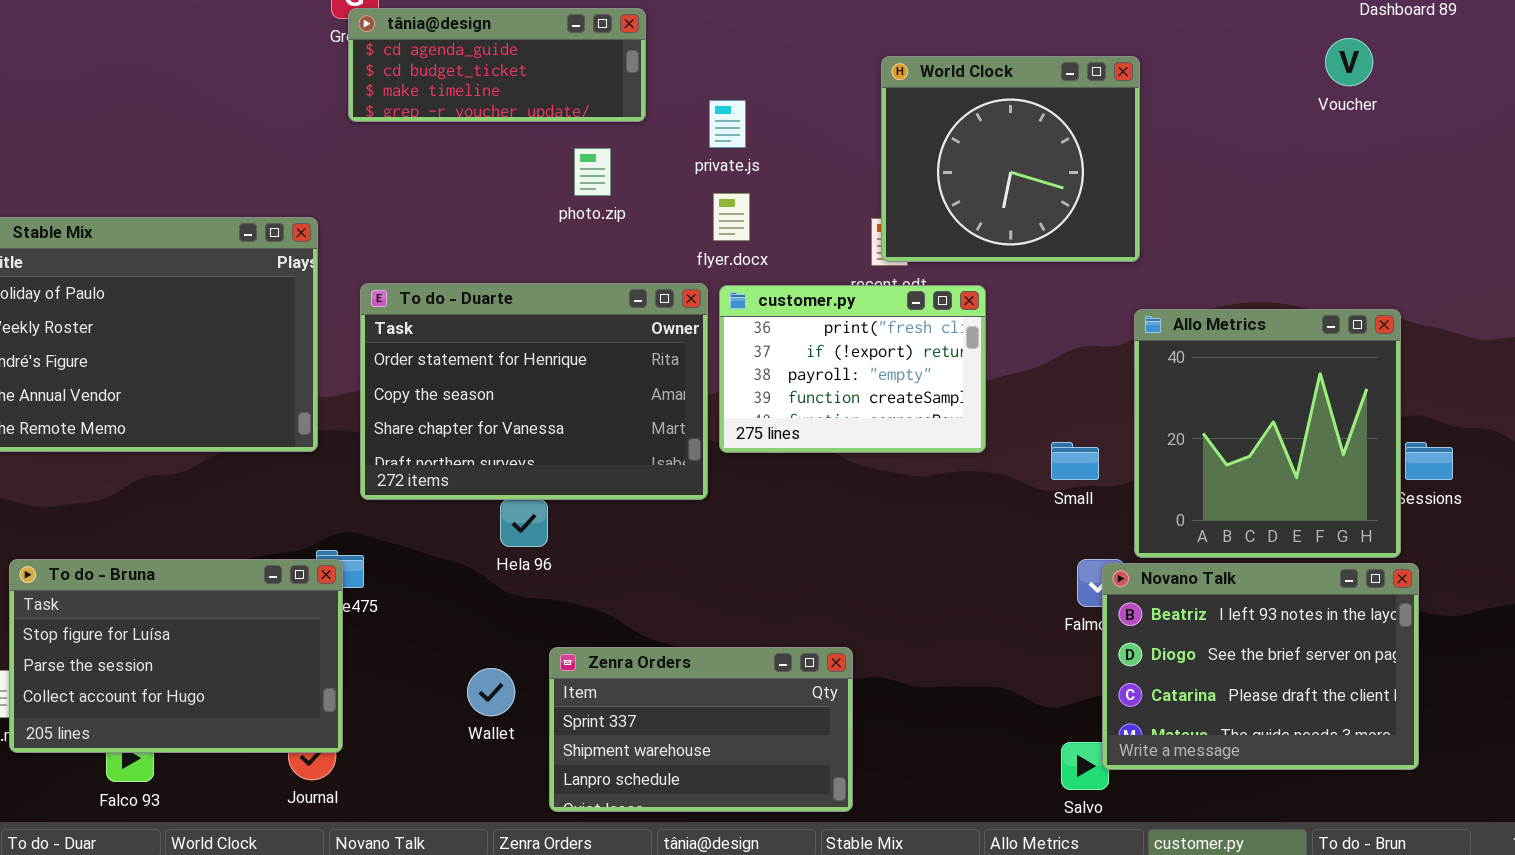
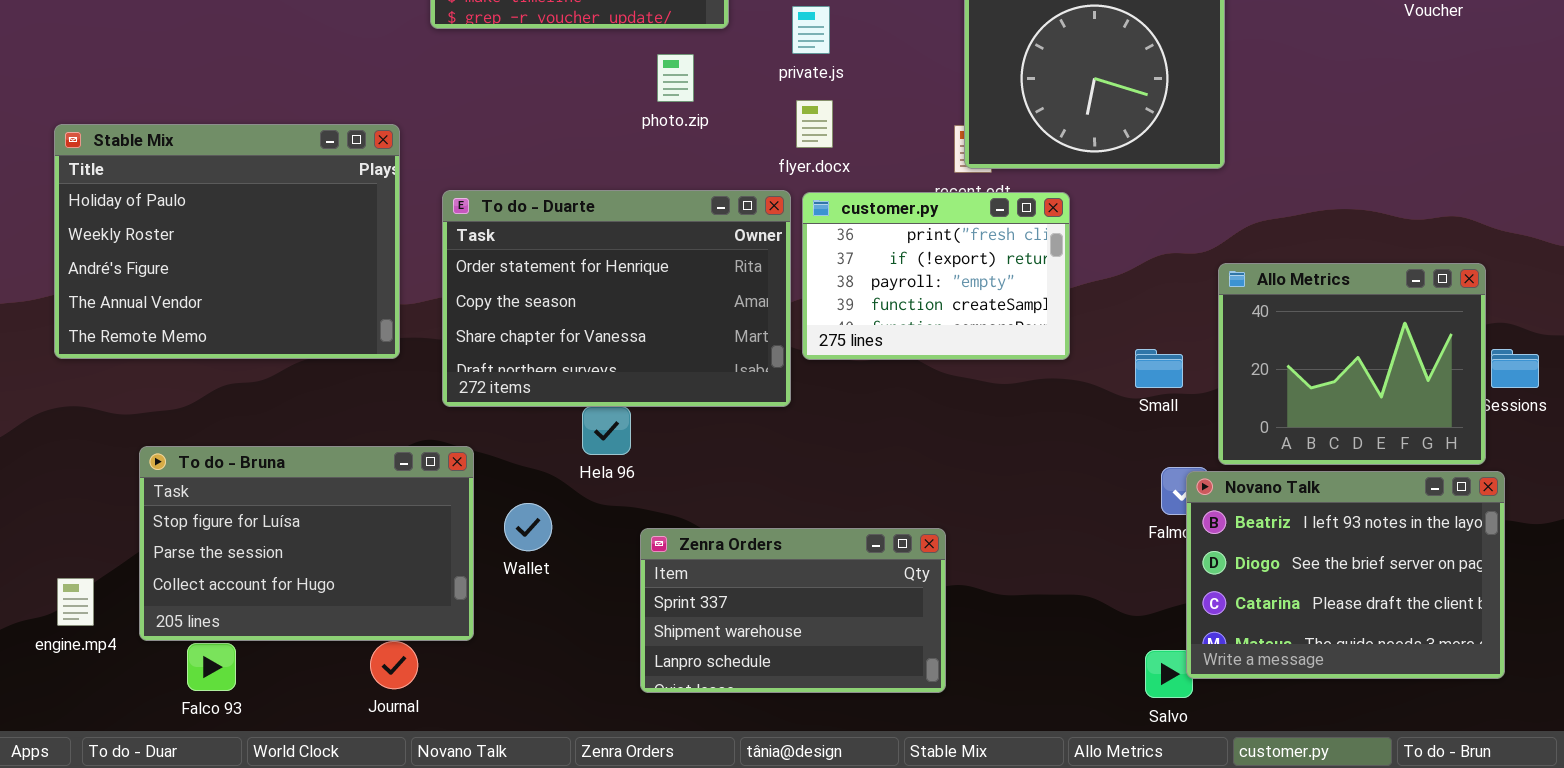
Allo Metrics: [1134,309,1401,558] -> [1218,263,1486,465], resized
To do - Bruna: [9,559,343,753] -> [139,446,474,641], moved
Zenra Orders: [549,647,853,812] -> [640,528,946,693], moved
Wallet: [467,668,515,716] -> [504,503,552,551], moved

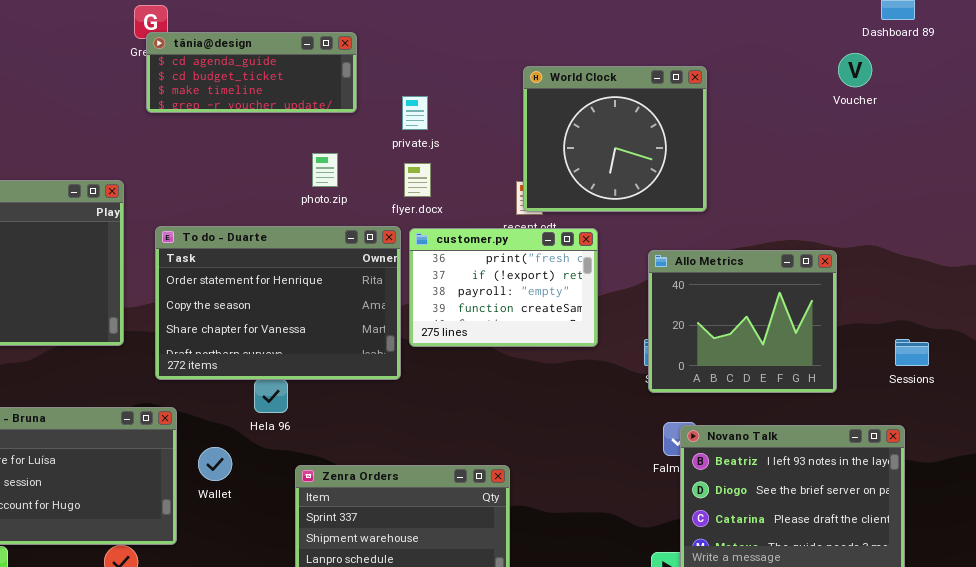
photo.zip: [657,54,694,102] -> [312,153,338,187], moved
Allo Metrics: [1218,263,1486,465] -> [648,250,837,393], moved

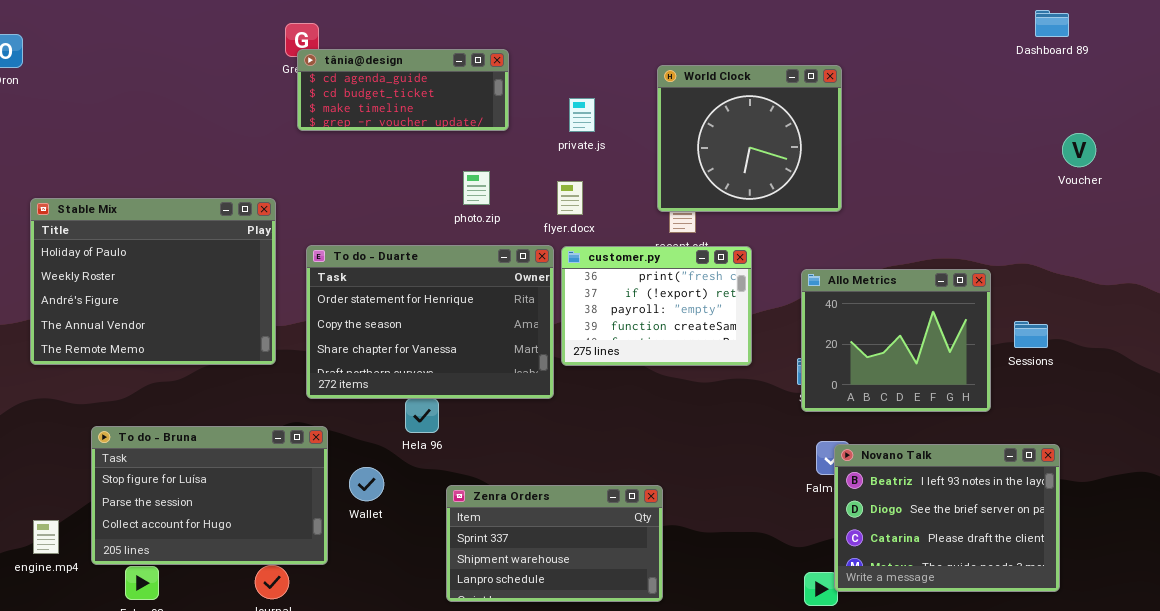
Voucher: [838,53,872,87] -> [1062,133,1096,167], moved
World Clock: [523,66,707,212] -> [657,65,842,212], moved
private.js: [402,96,428,130] -> [569,98,595,132], moved
Sessions: [895,339,929,366] -> [1014,321,1048,348], moved

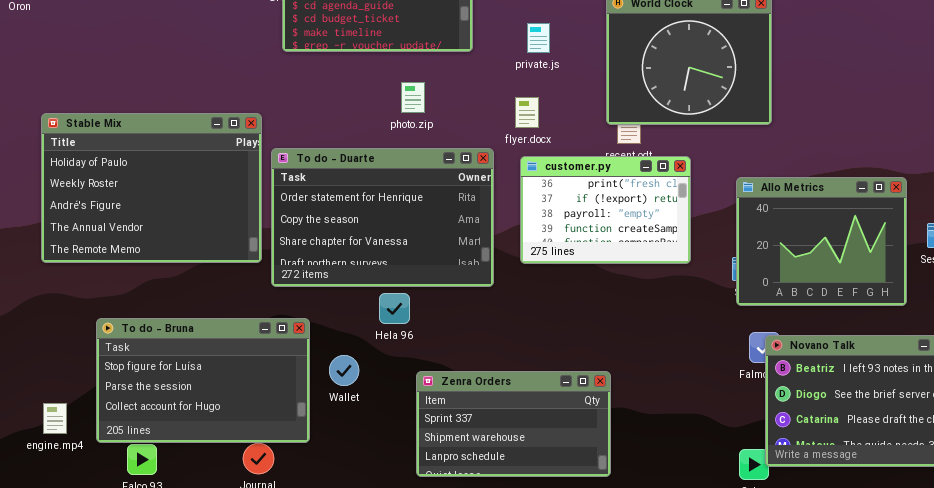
photo.zip: [463,171,490,205] -> [401,82,425,113], moved
To do - Duarte: [306,245,554,399] -> [271,148,494,287], moved

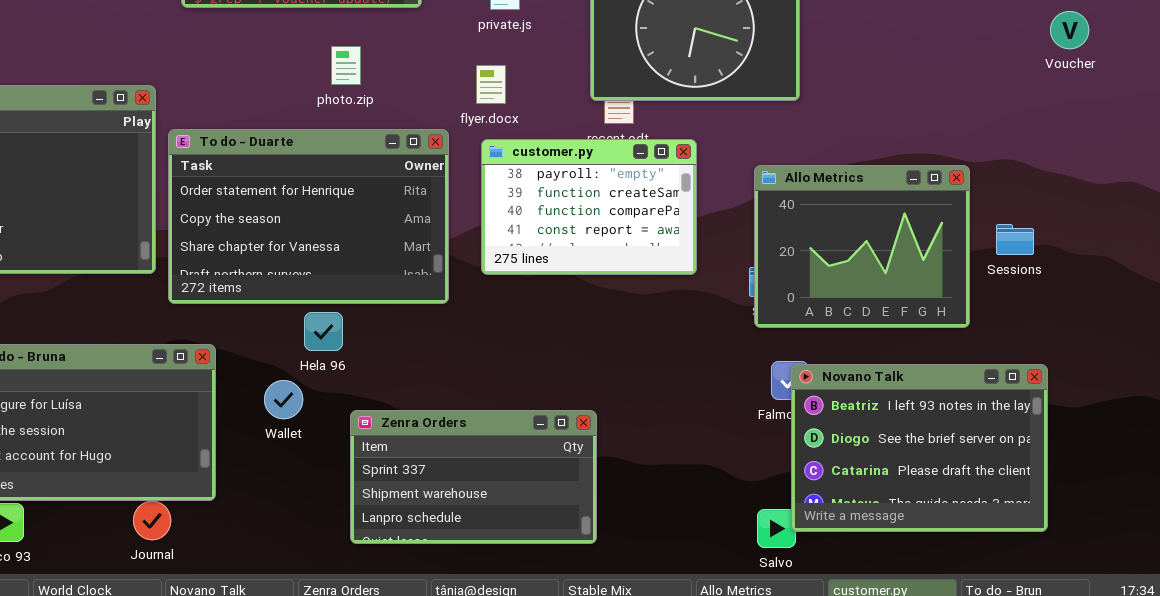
customer.py: [520,156,691,264] -> [481,139,697,275], scrolled down 2 rows
Wallet: [329,355,359,386] -> [264,380,303,419], moved

